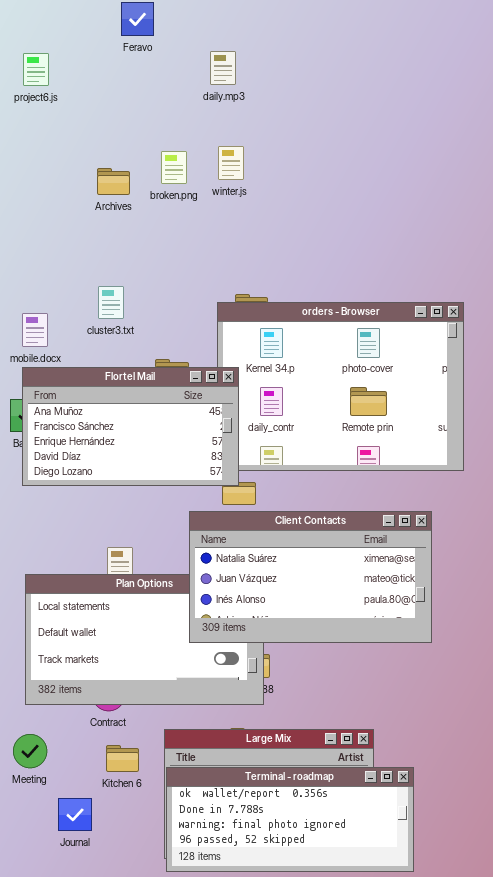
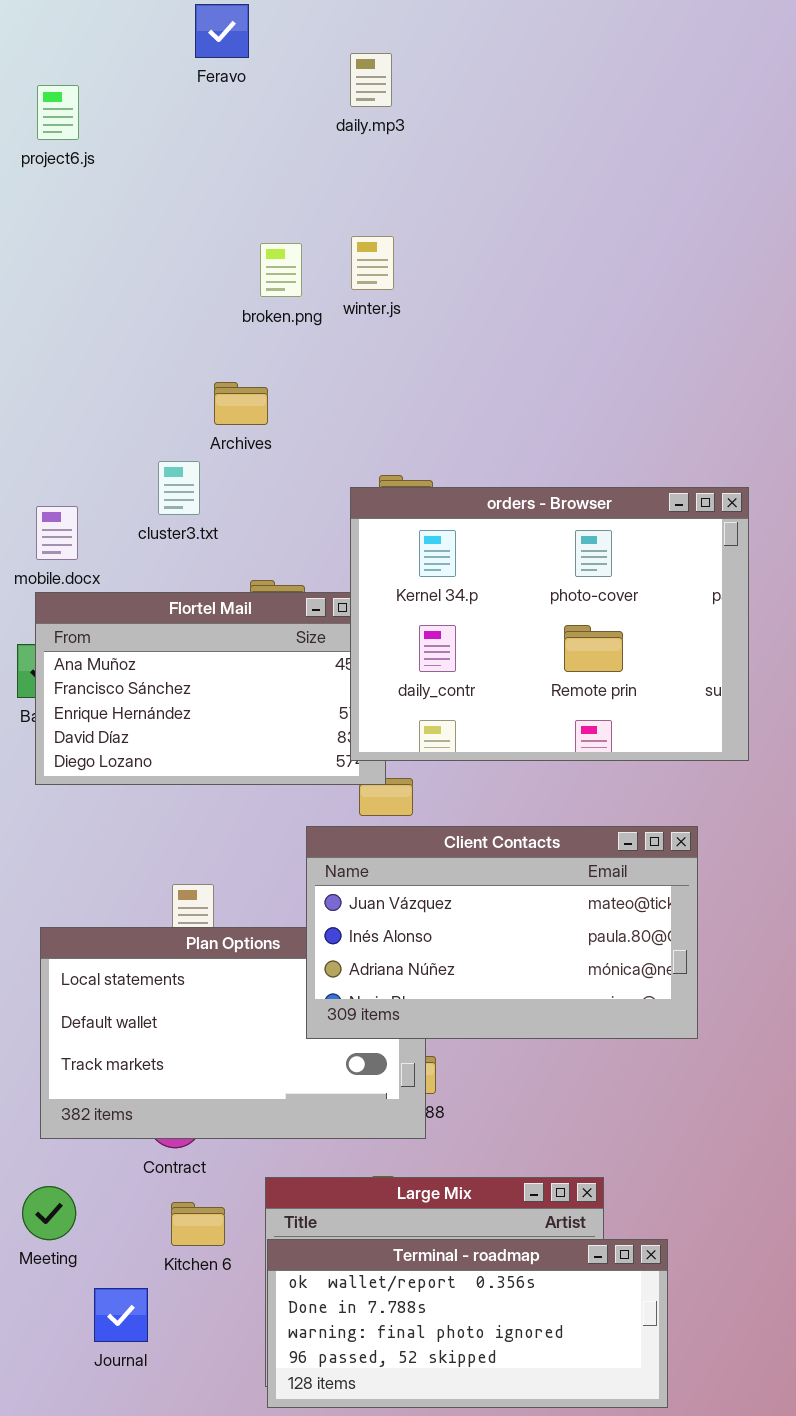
daily.mp3: [210,51,236,85] -> [350,53,392,107], moved
Archives: [97,168,130,195] -> [214,382,268,425], moved
orders - Browser: [217,302,464,471] -> [350,487,749,761], raised
Client Contacts: [189,511,432,643] -> [306,826,698,1039], scrolled down 1 row

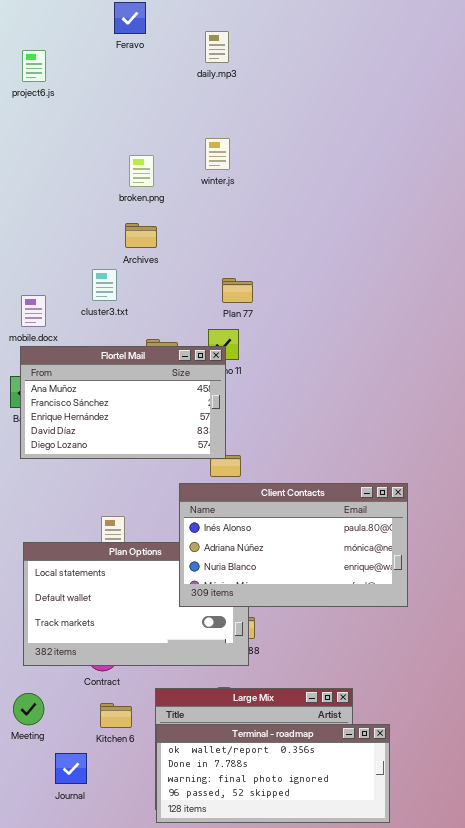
broken.png: [260,243,302,297] -> [129,155,154,187], moved
orders - Browser: [350,487,749,761] -> none, closed
Client Contacts: [306,826,698,1039] -> [179,483,408,607], scrolled down 1 row

